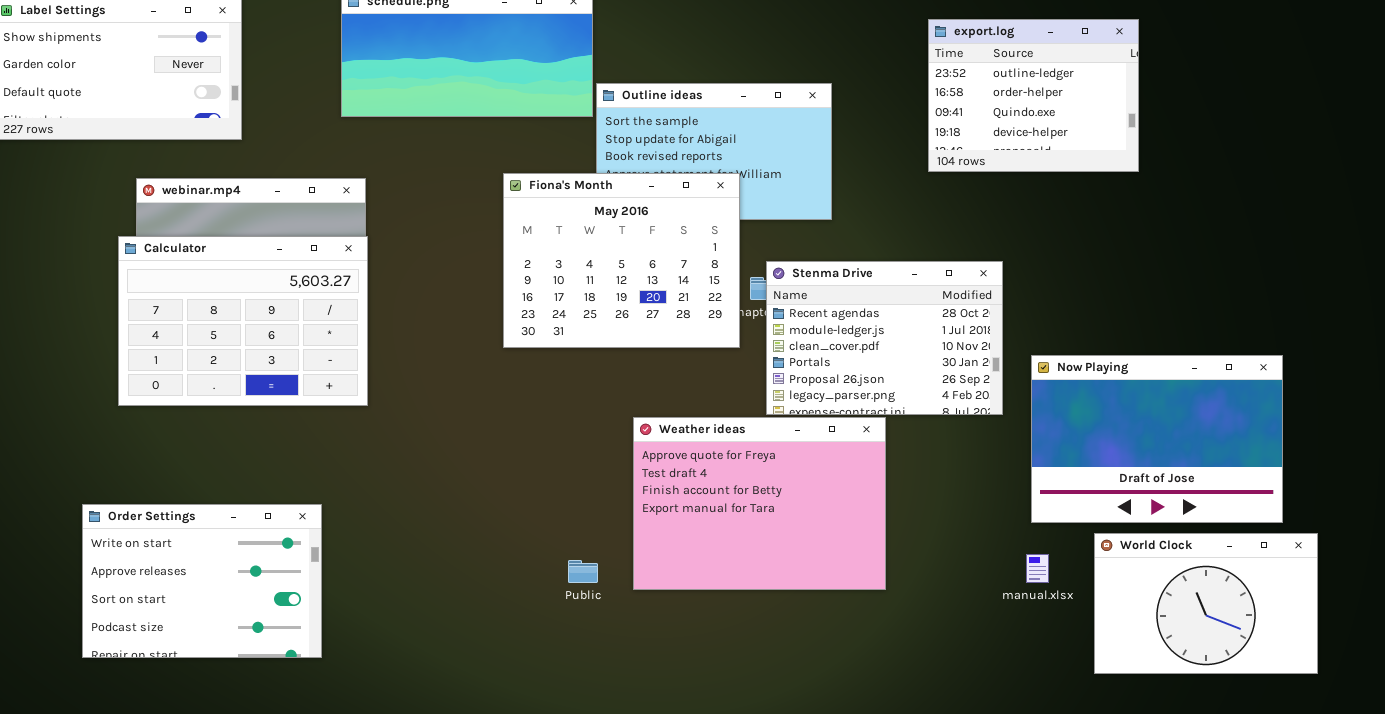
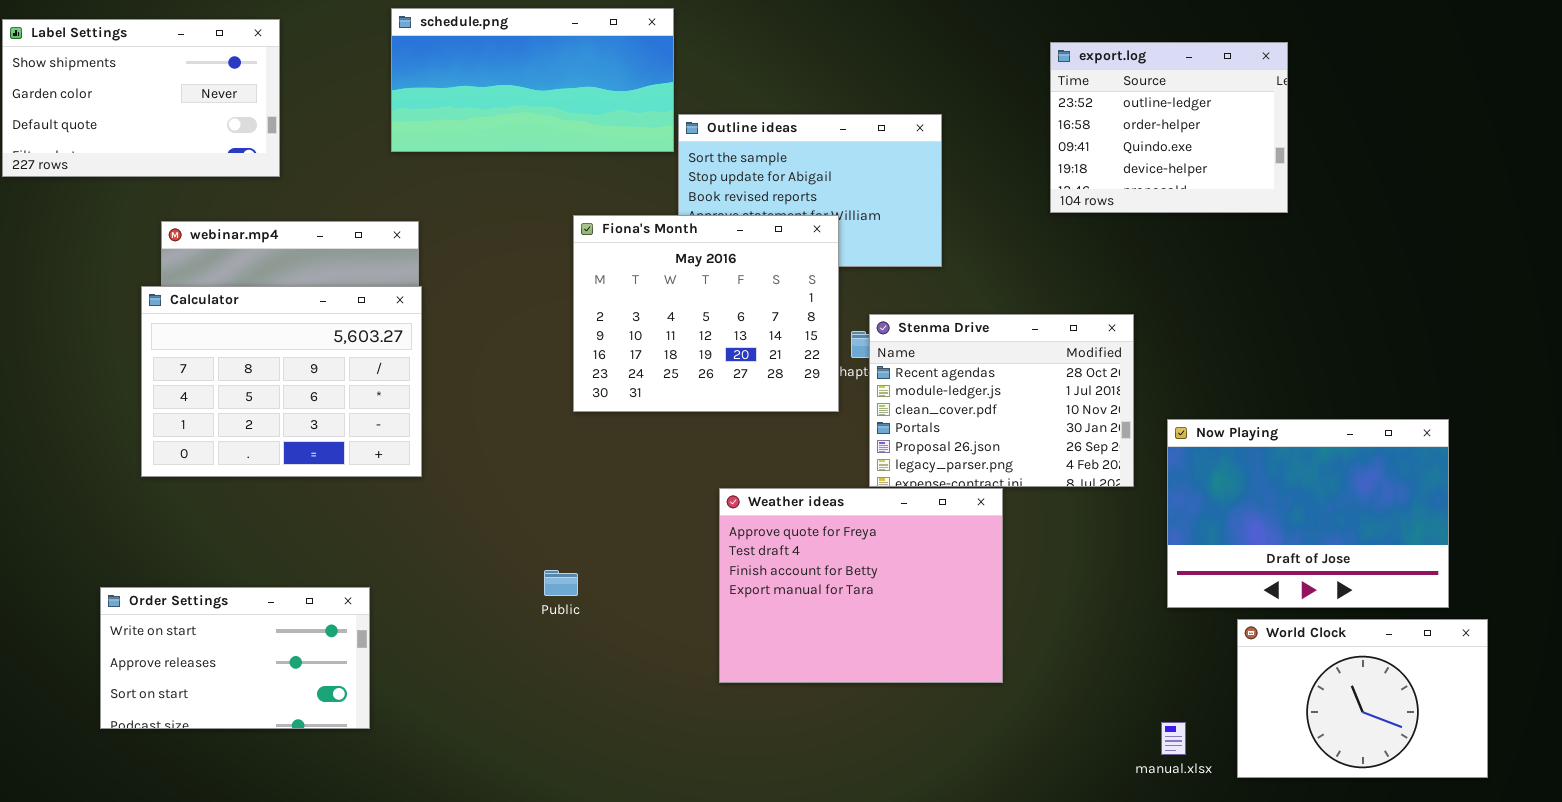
Order Settings: [82,504,322,658] -> [100,587,370,729], resized
manual.xlsx: [1026,554,1049,583] -> [1161,722,1186,755], moved
Public: [568,560,598,583] -> [544,570,578,596], moved

